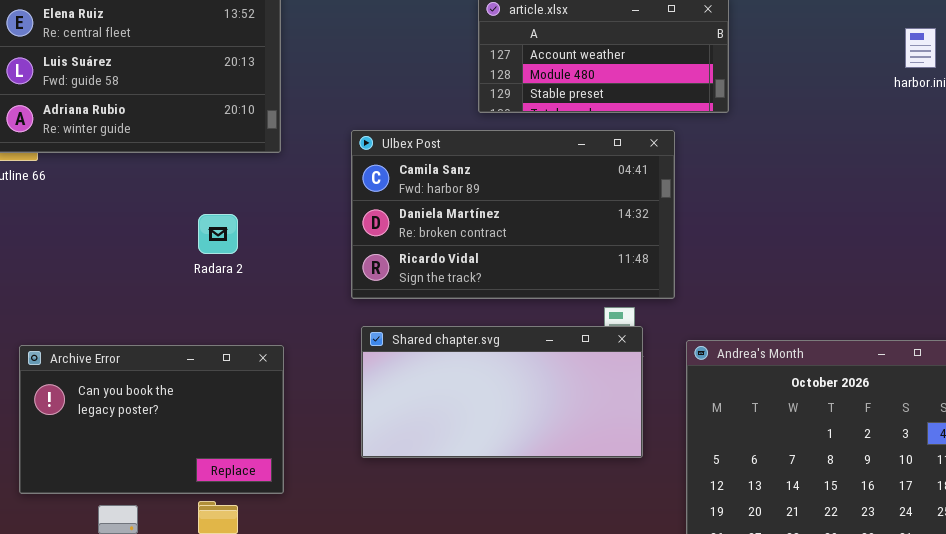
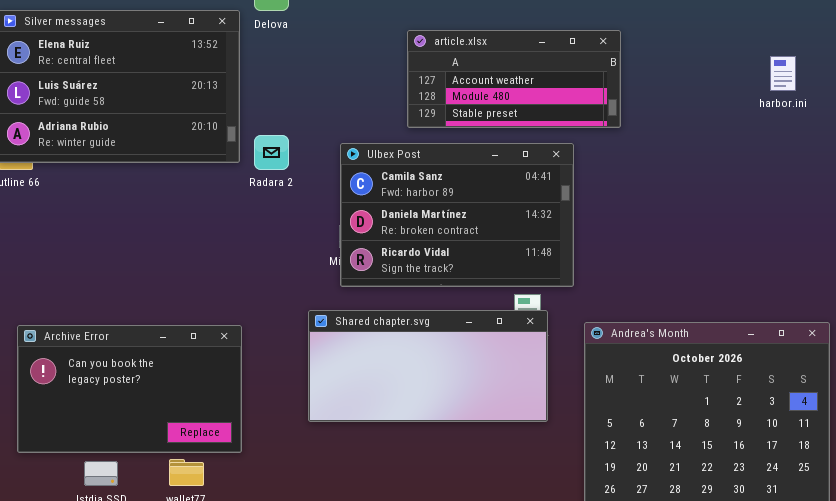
Ulbex Post: [351,130,675,299] -> [340,143,574,287], resized
Radara 2: [198,214,238,254] -> [254,135,289,170], moved

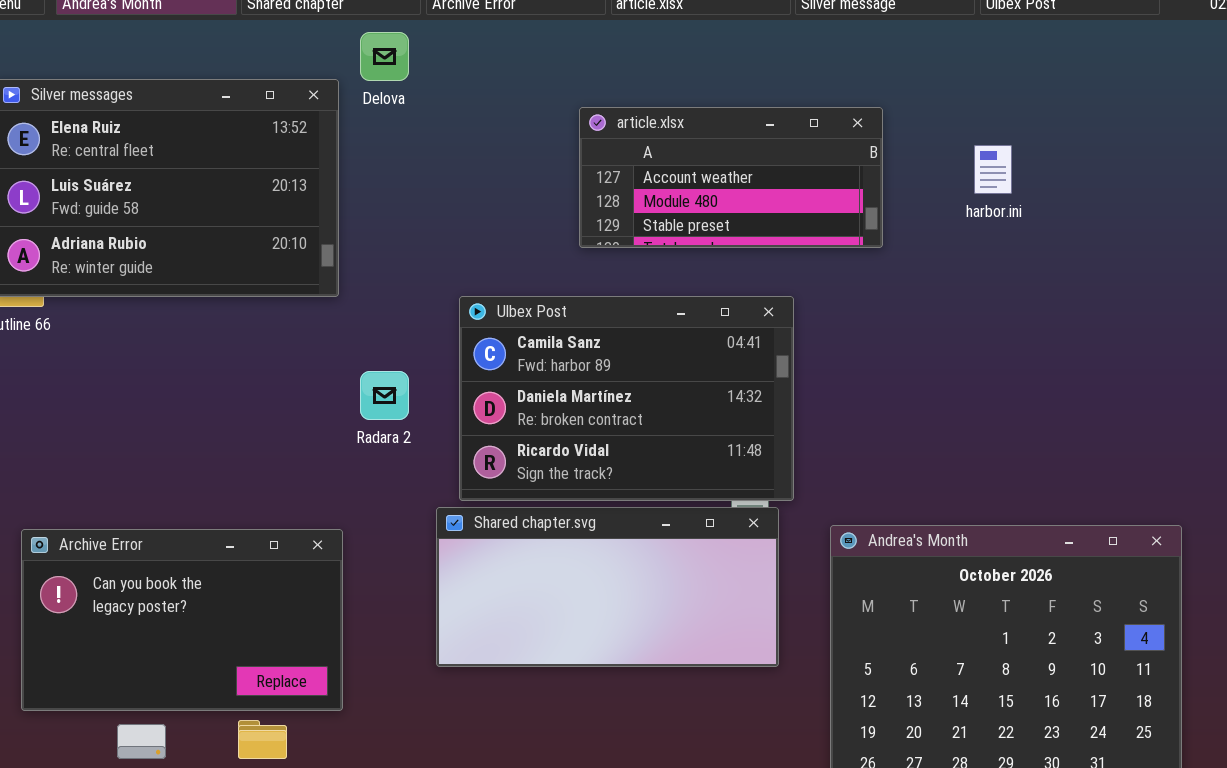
harbor.ini: [770,56,796,91] -> [974,145,1012,194], moved
Radara 2: [254,135,289,170] -> [360,371,409,420], moved
Ulbex Post: [340,143,574,287] -> [459,296,794,501], moved

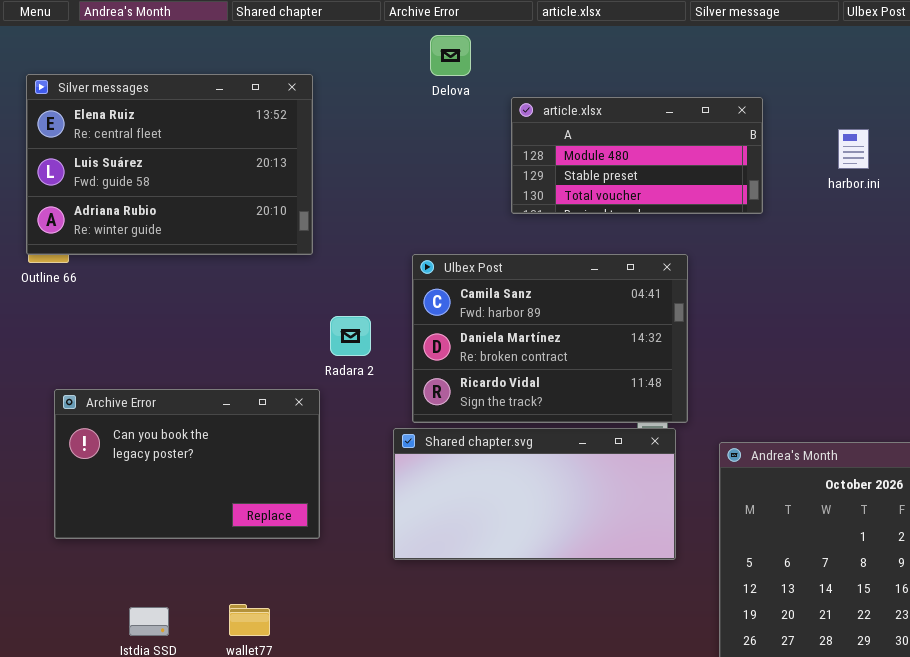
Delova: [360,32,409,81] -> [430,35,471,76], moved
article.xlsx: [579,107,883,248] -> [511,97,763,214], scrolled down 1 row
Archive Error: [21,529,343,711] -> [54,389,320,539], moved

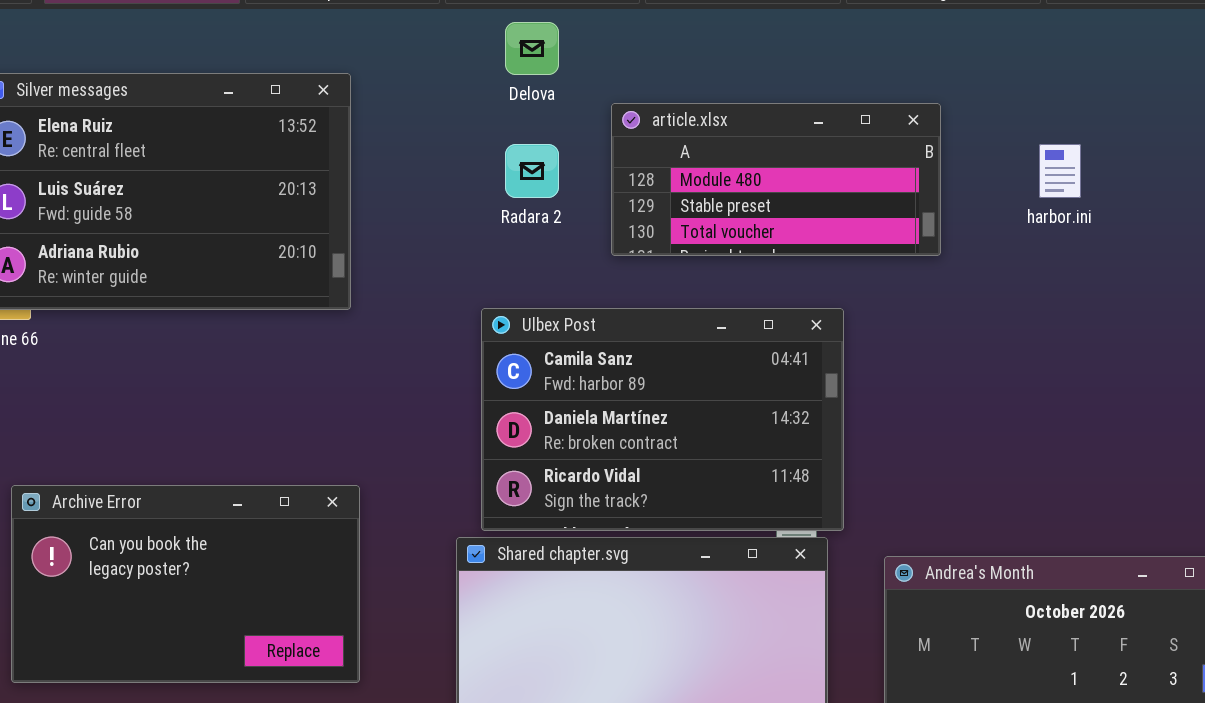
Radara 2: [330,316,371,356] -> [505,144,559,198], moved

